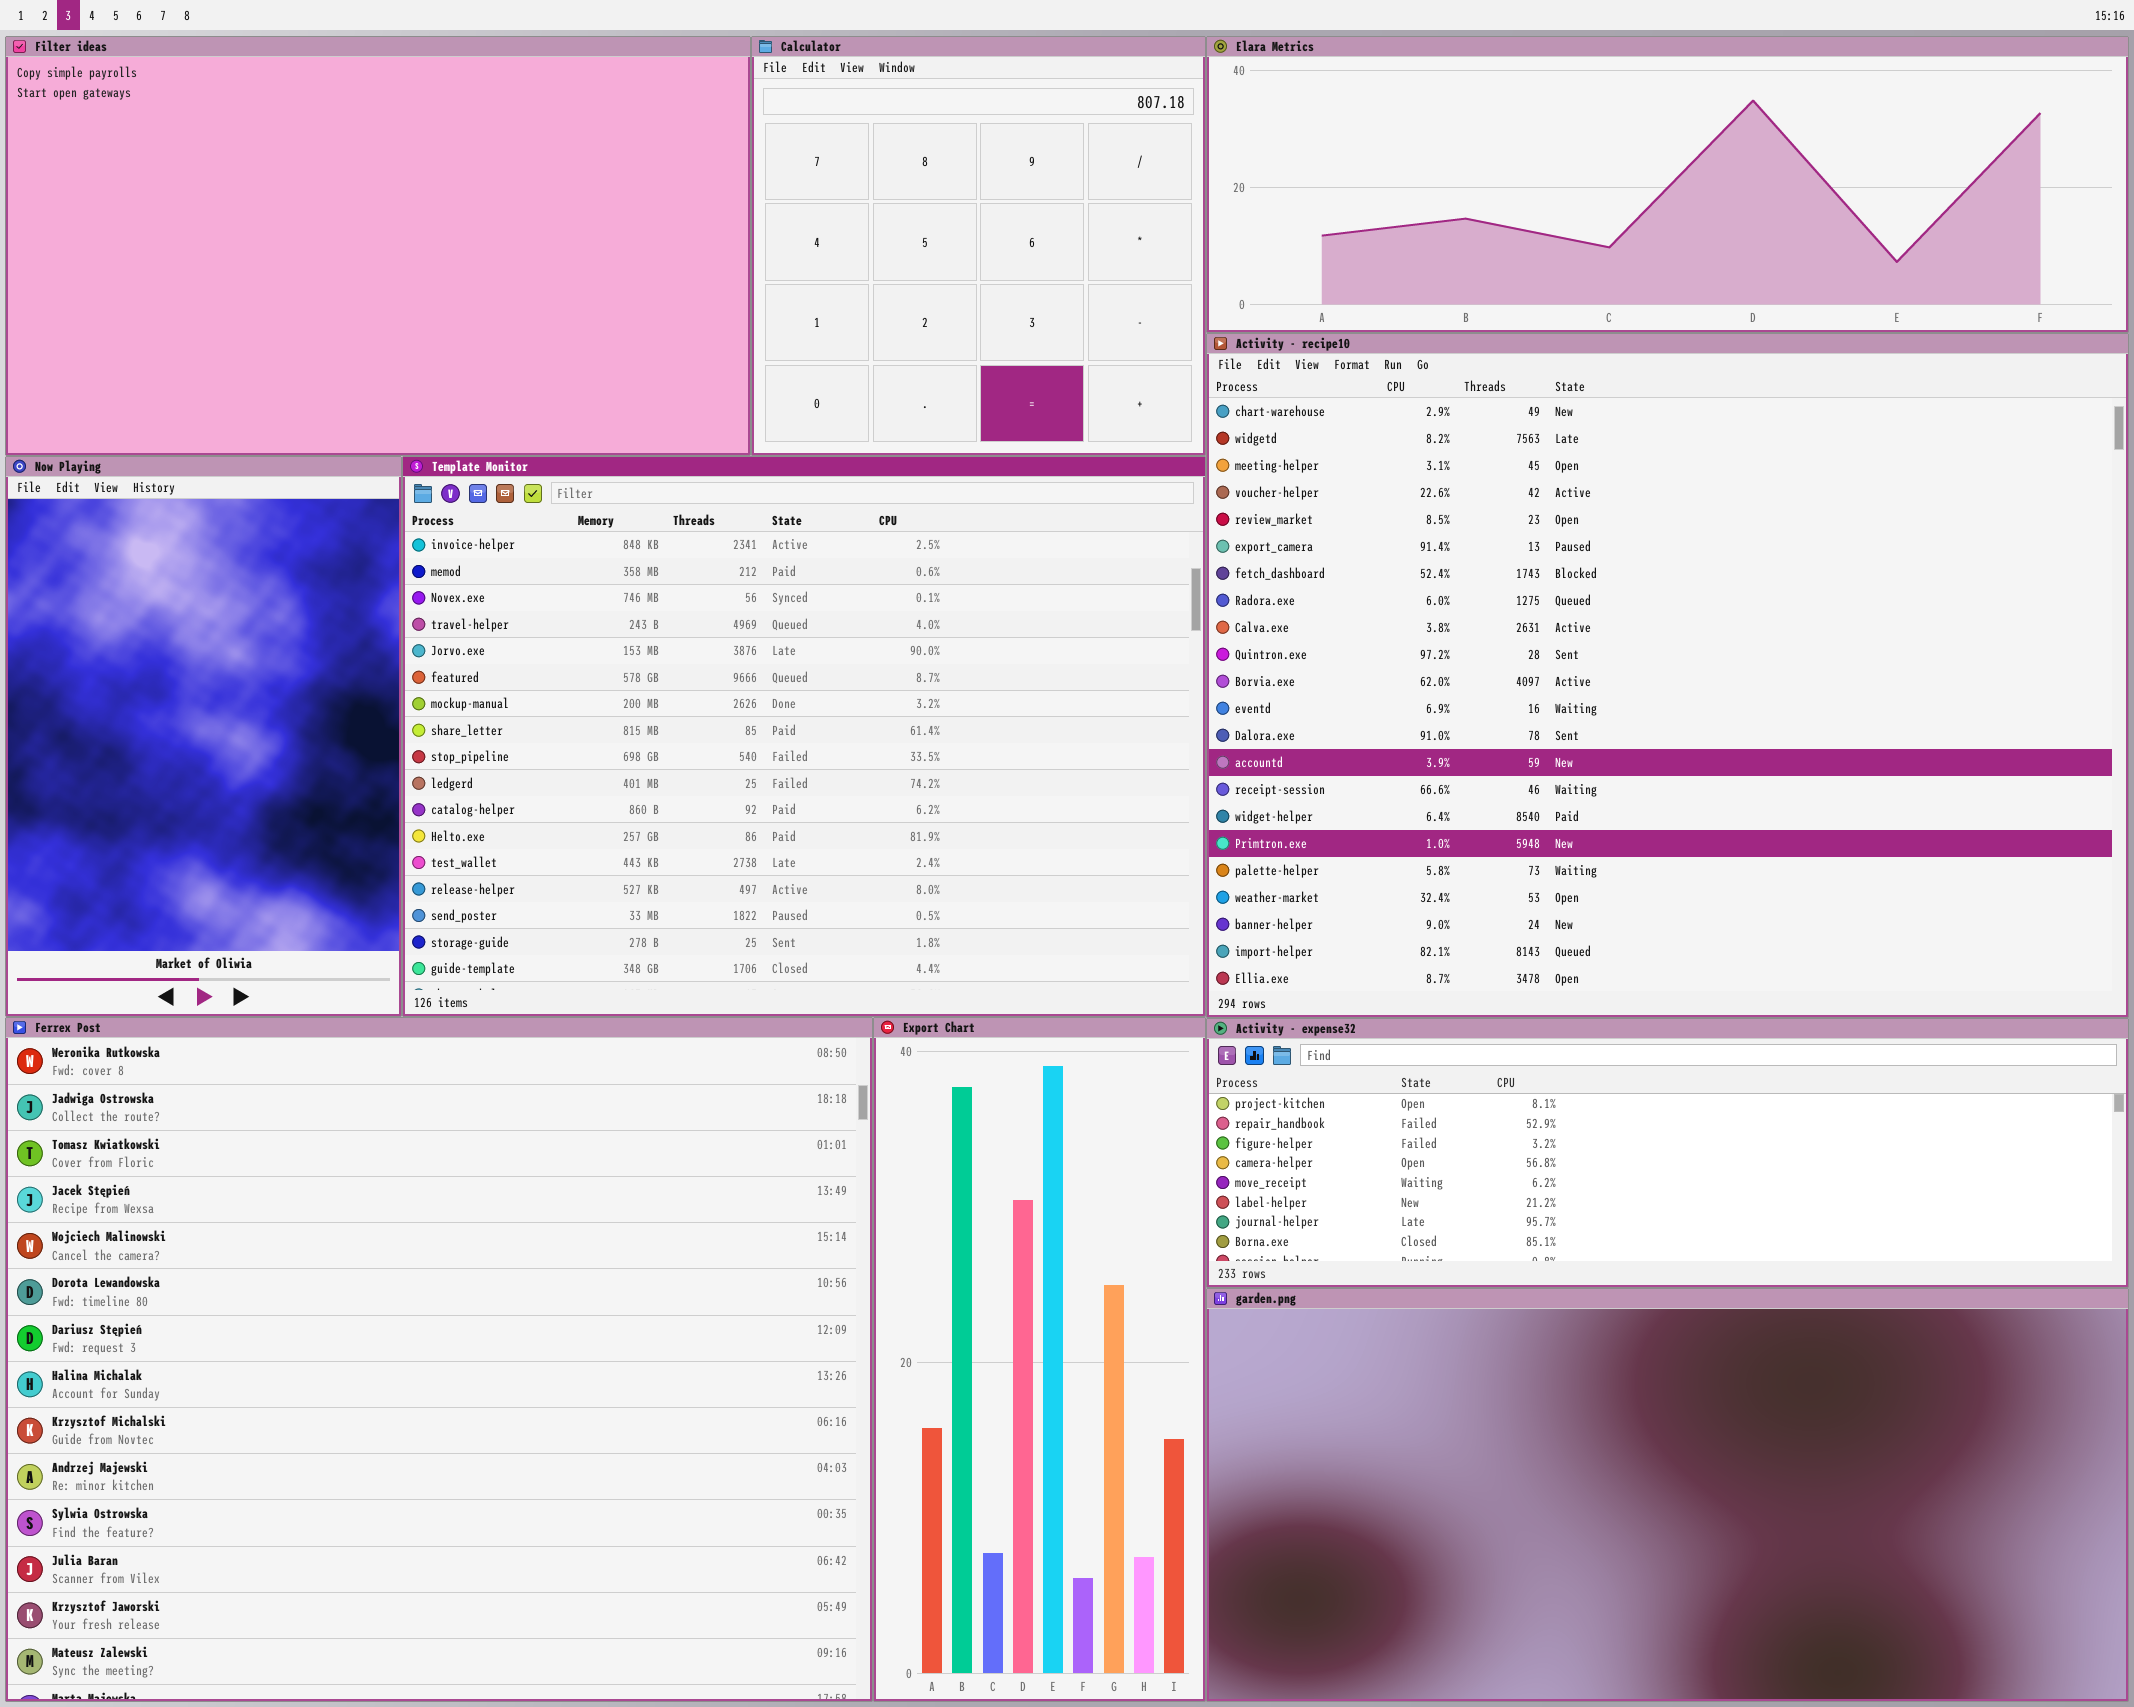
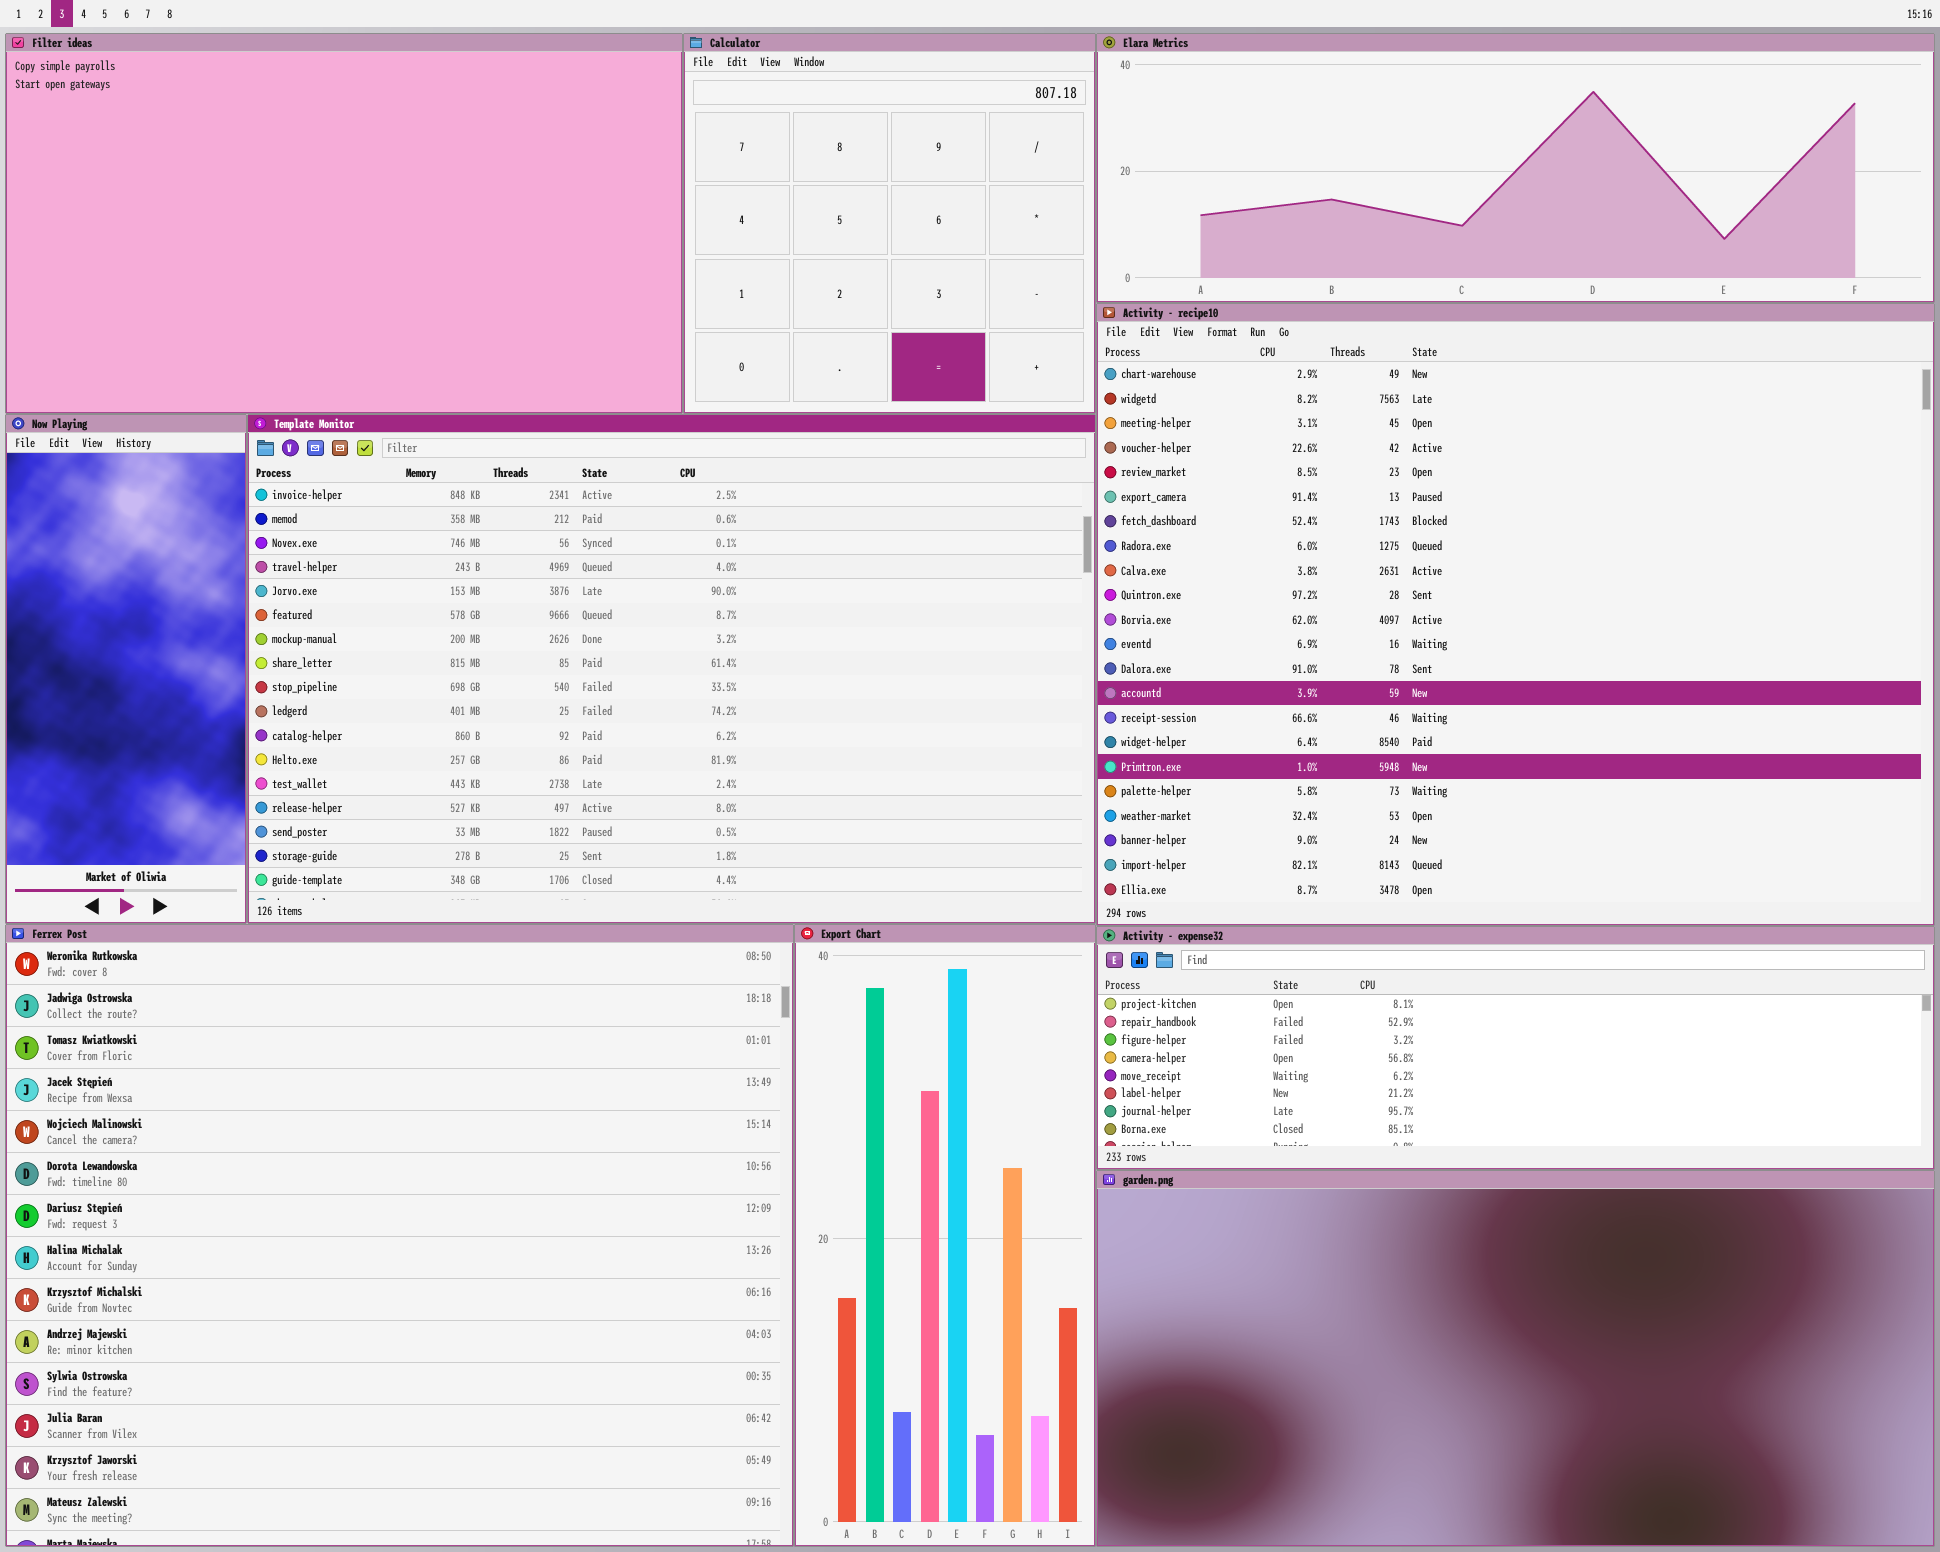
Now Playing: [5,456,402,1017] -> [5,414,247,924], resized
Template Monitor: [402,456,1206,1017] -> [247,414,1096,924], resized

